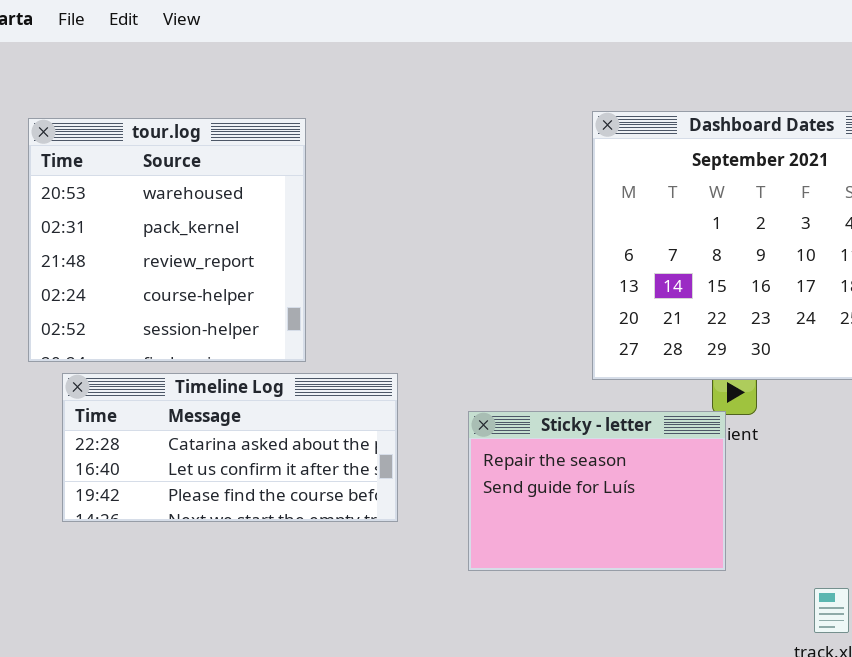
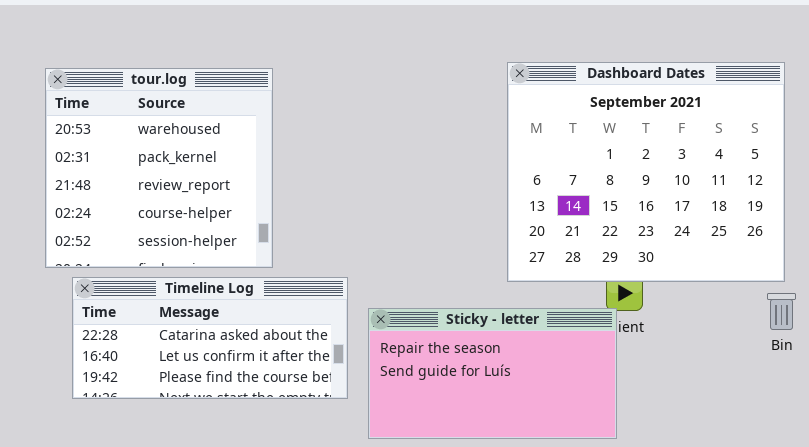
Sticky - letter: [468,411,726,571] -> [368,308,617,439], resized

